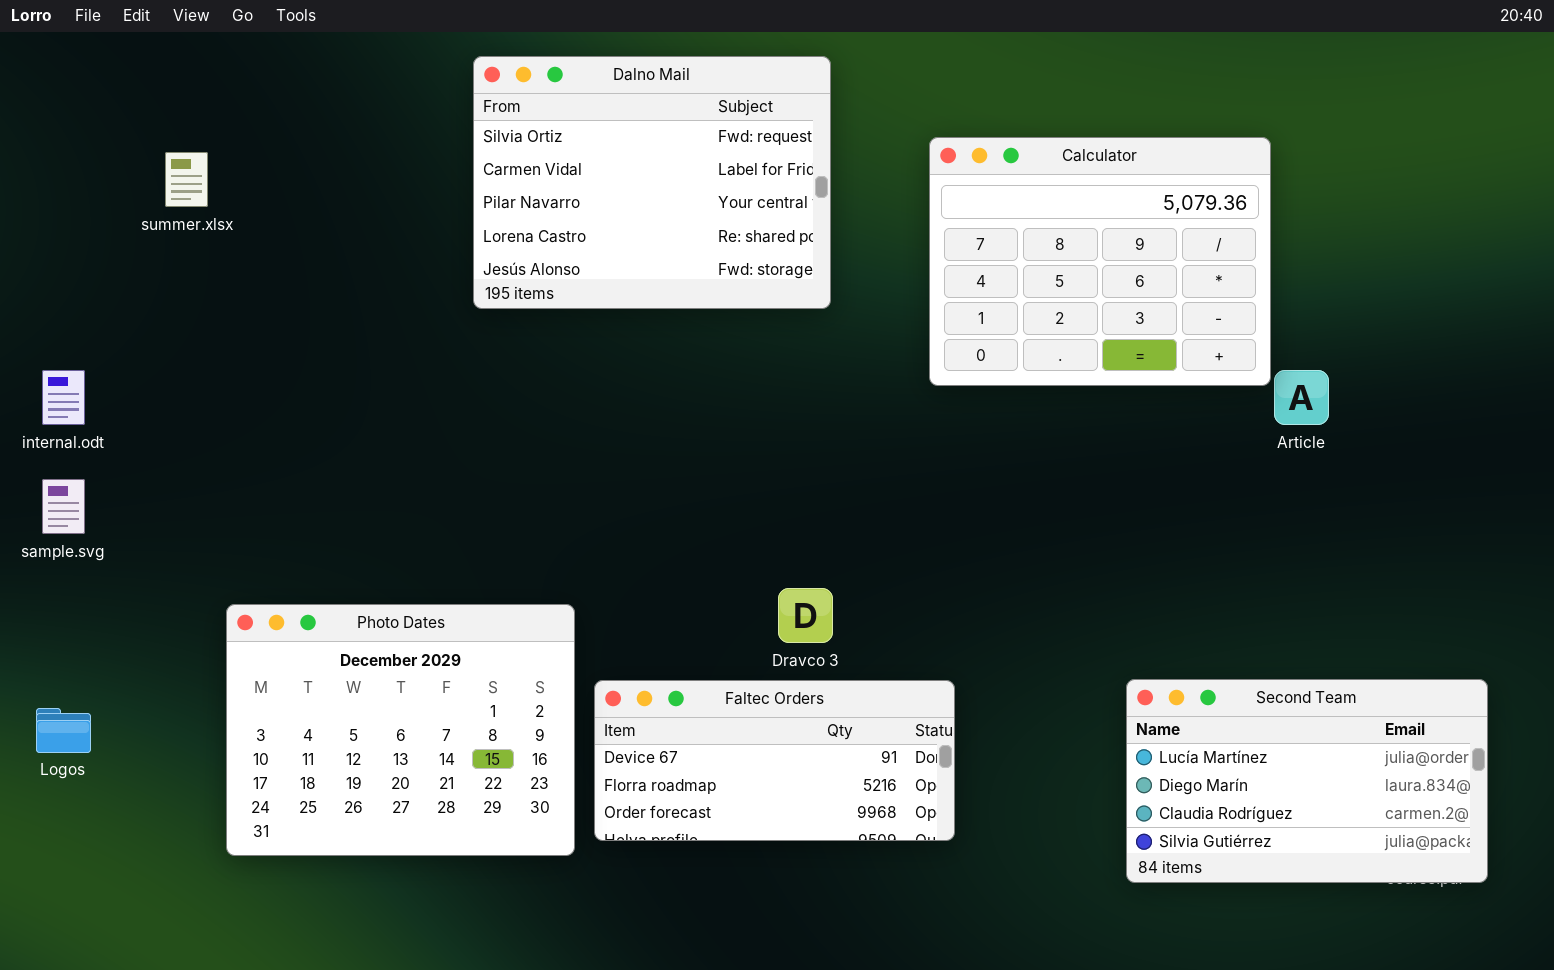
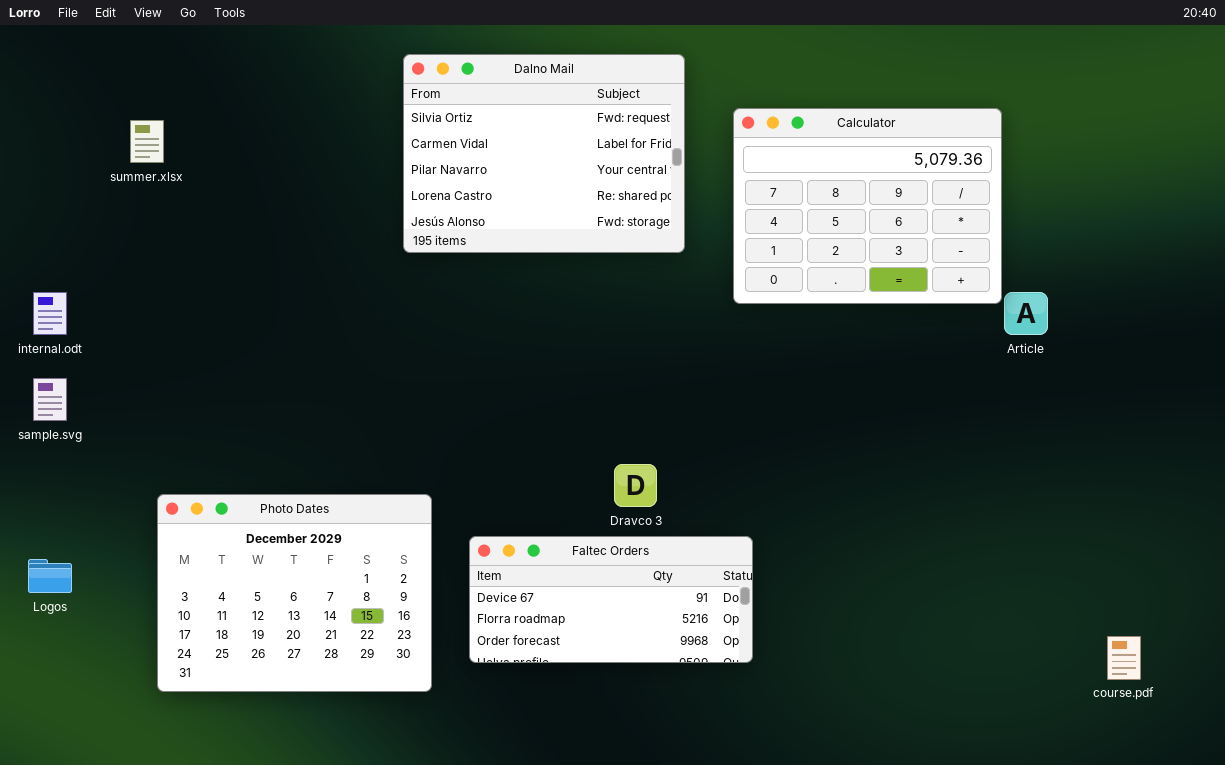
Dalno Mail: [473,56,831,309] -> [403,54,685,253], moved
Photo Dates: [226,604,575,856] -> [157,494,432,692], moved
Second Team: [1126,679,1488,883] -> none, closed

